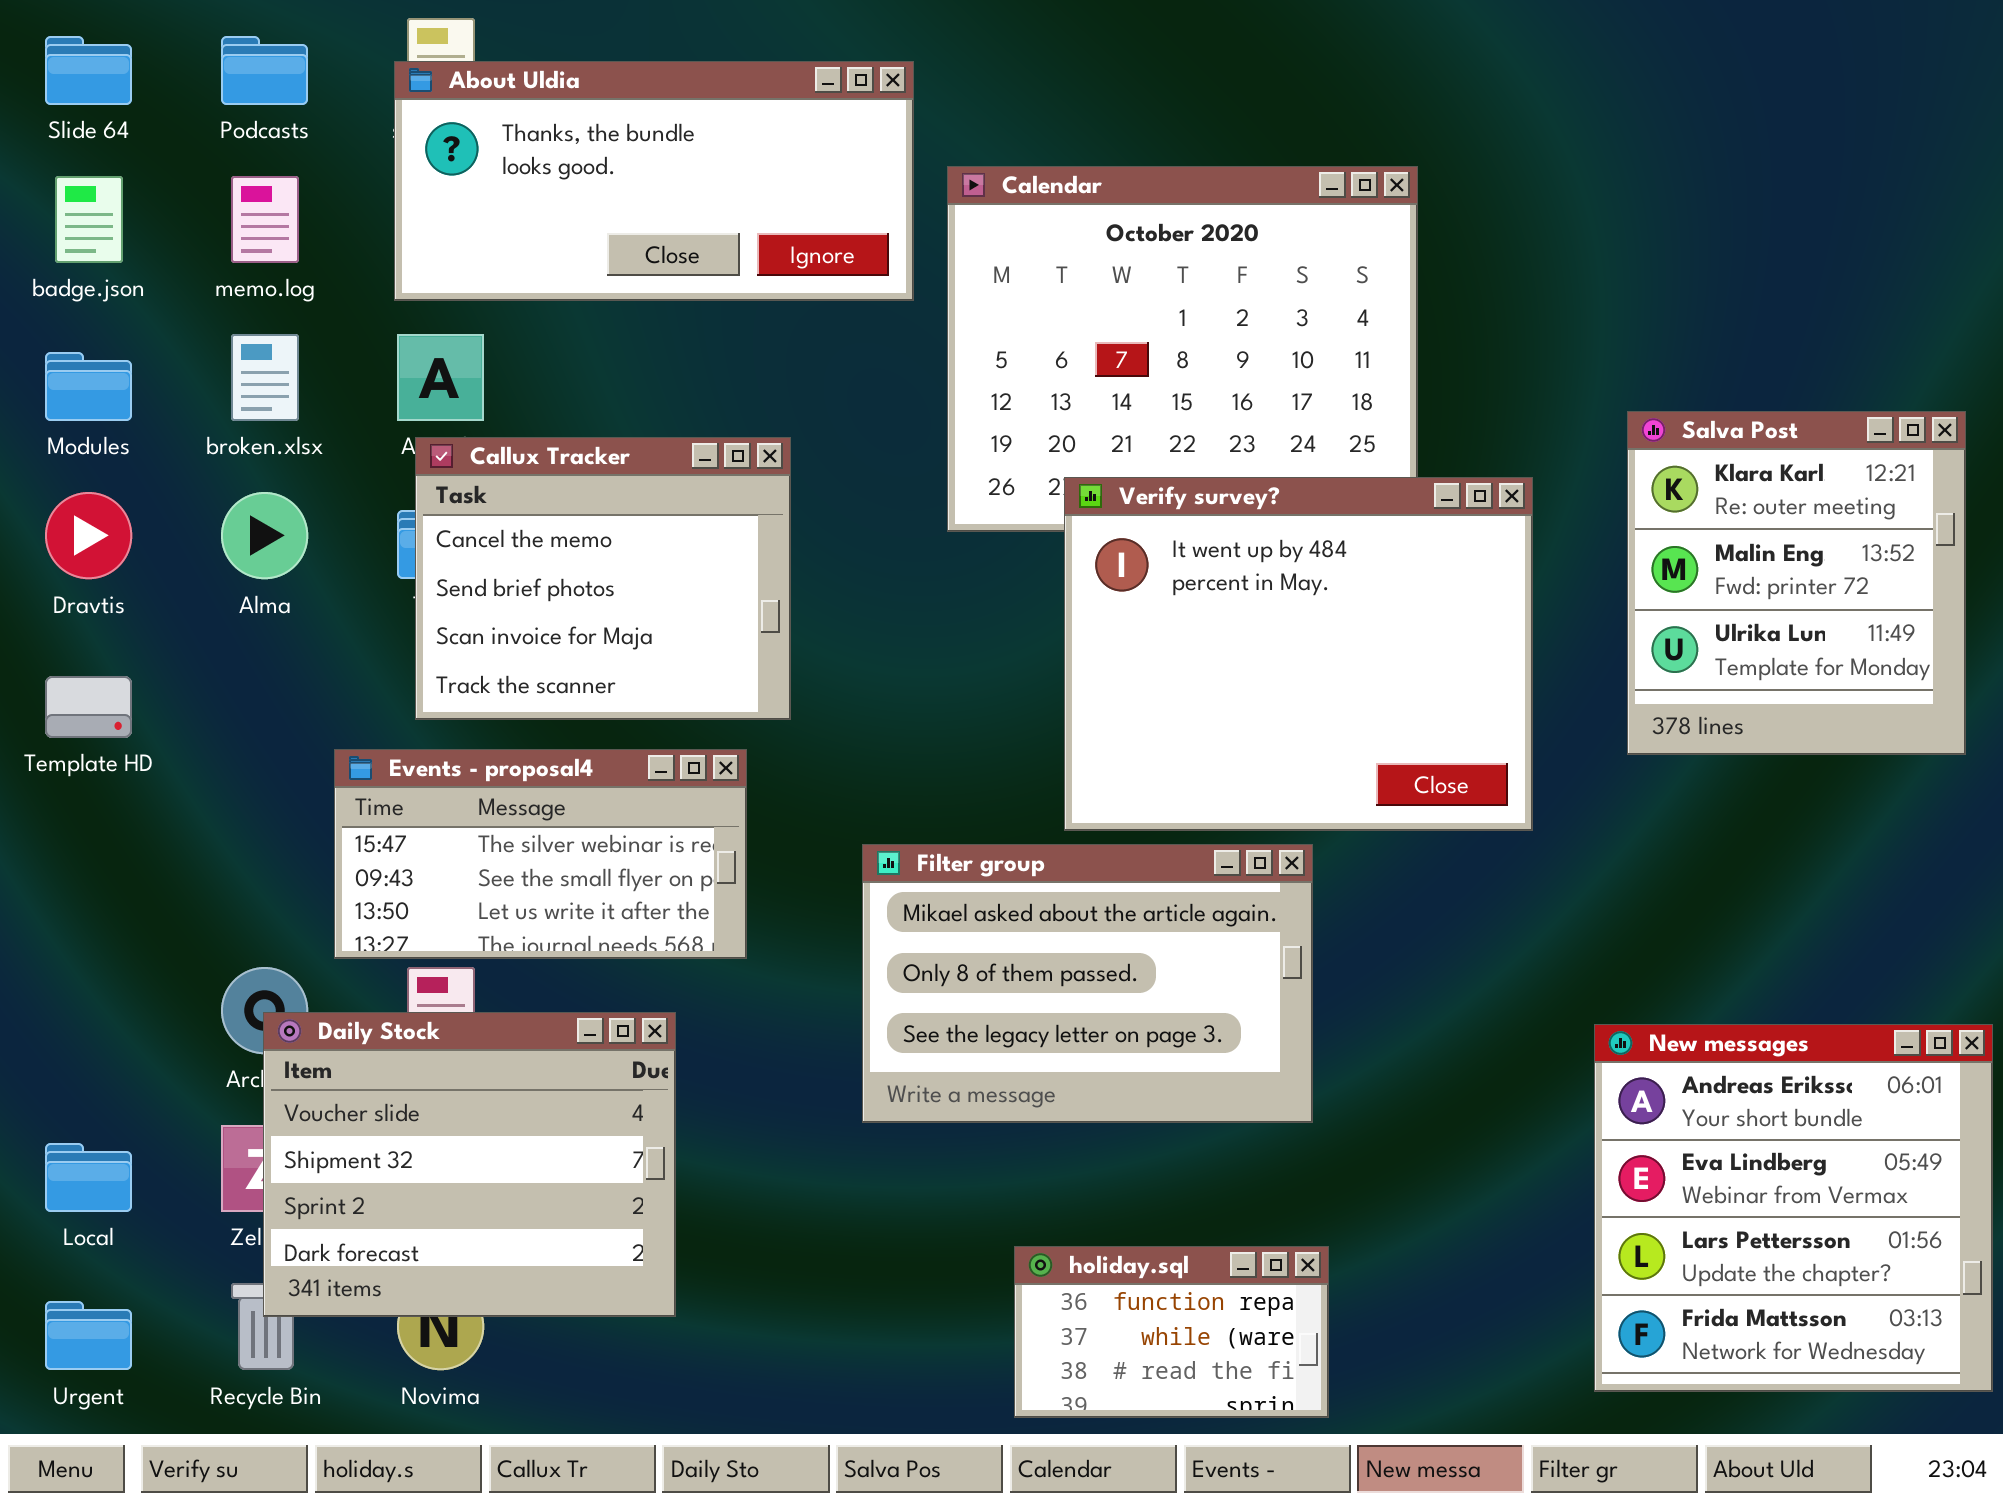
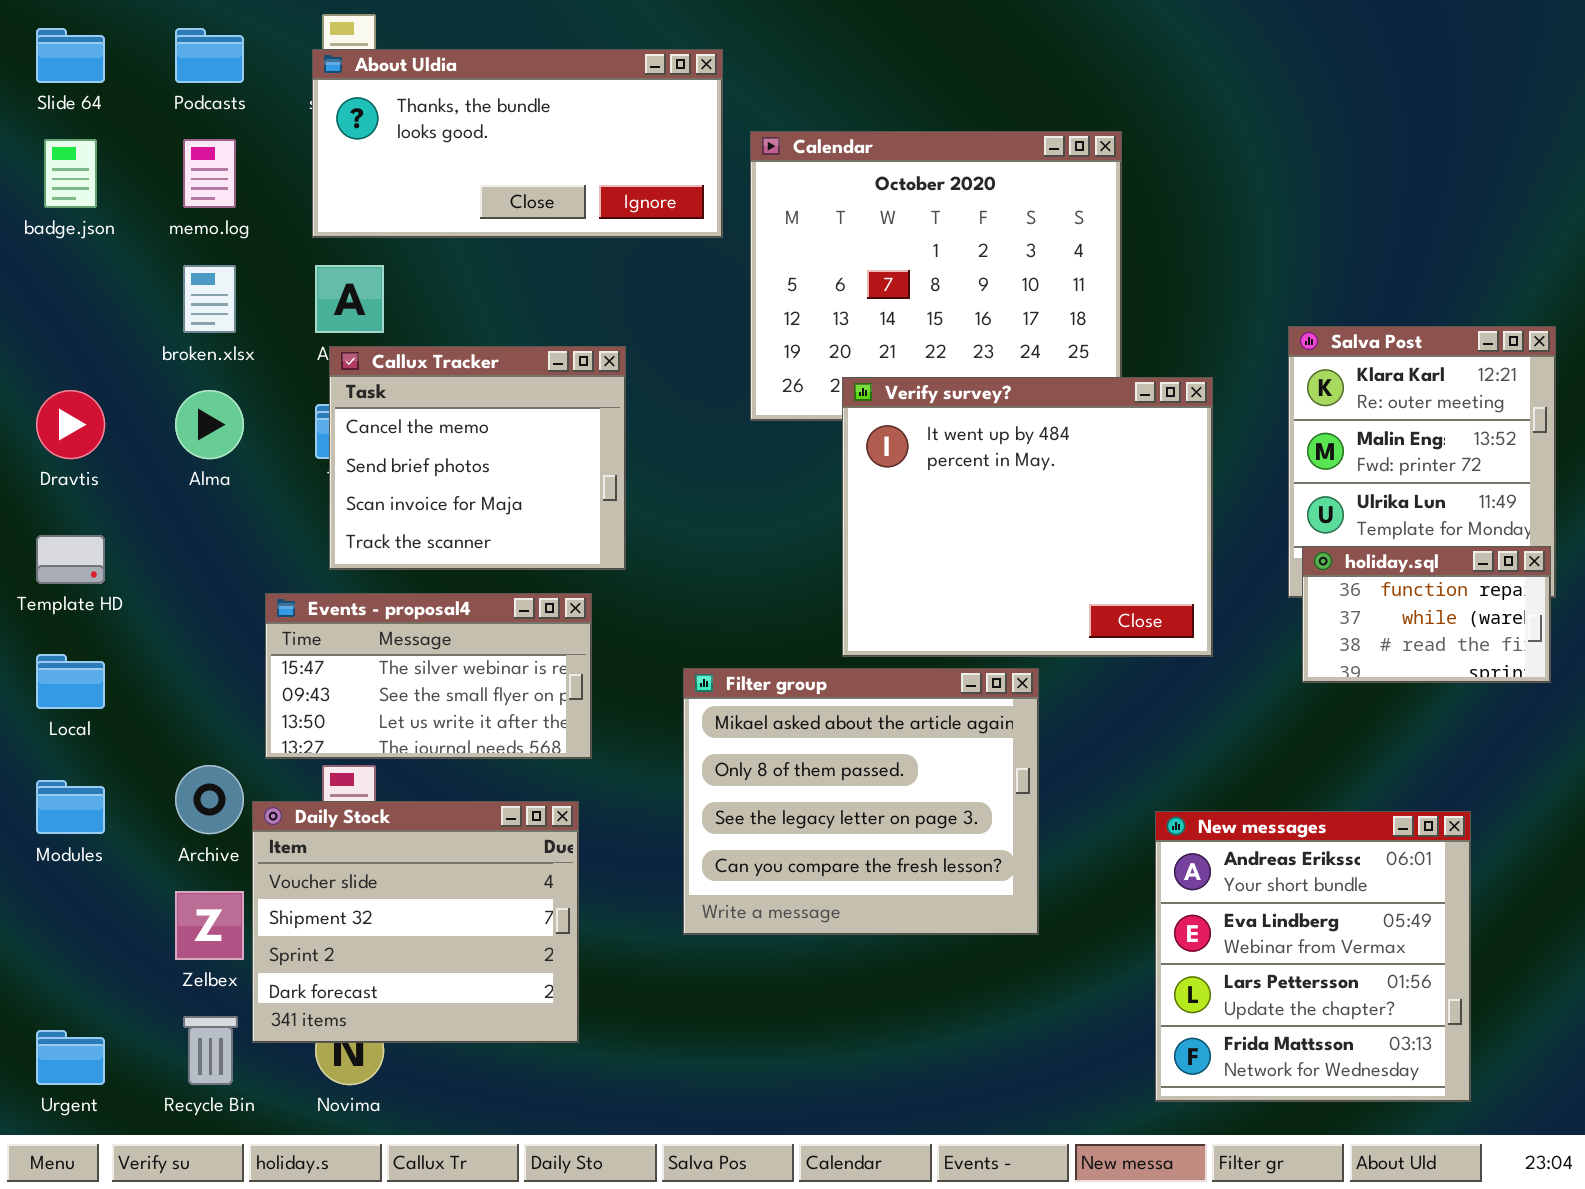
Modules: [45,352,132,421] -> [36,780,105,834], moved
Filter group: [862,844,1313,1123] -> [683,668,1039,935], resized
Daily Stock: [263,1012,676,1317] -> [252,801,579,1043], moved
New messages: [1594,1024,1993,1392] -> [1155,811,1471,1102], moved
Local: [45,1143,132,1212] -> [36,654,105,709], moved
holiday.sql: [1014,1246,1329,1418] -> [1302,546,1551,683], moved

